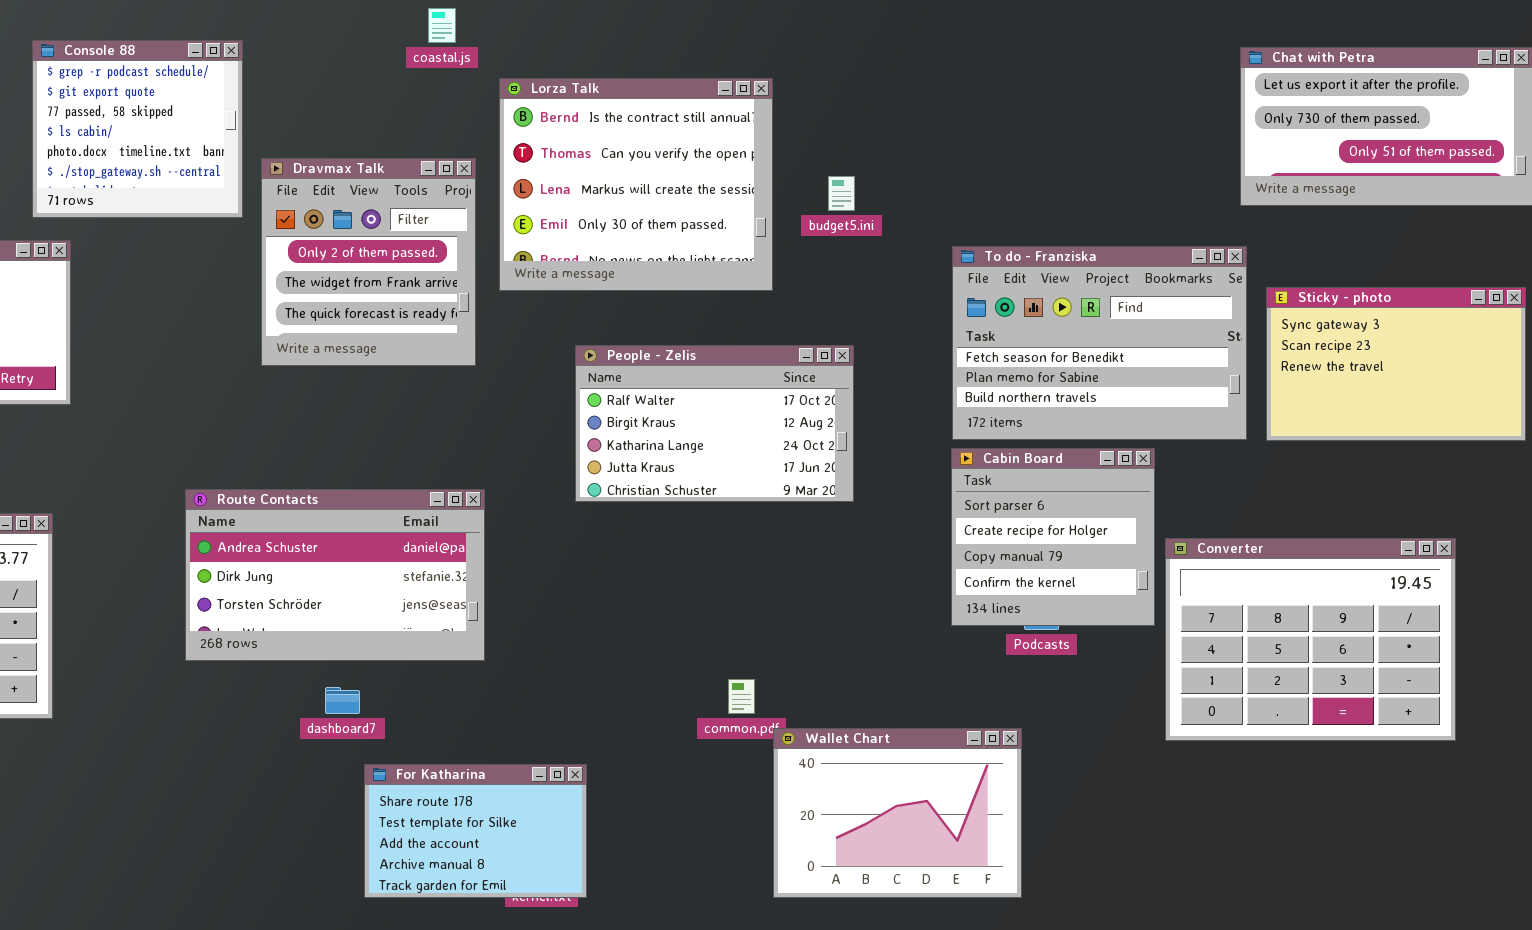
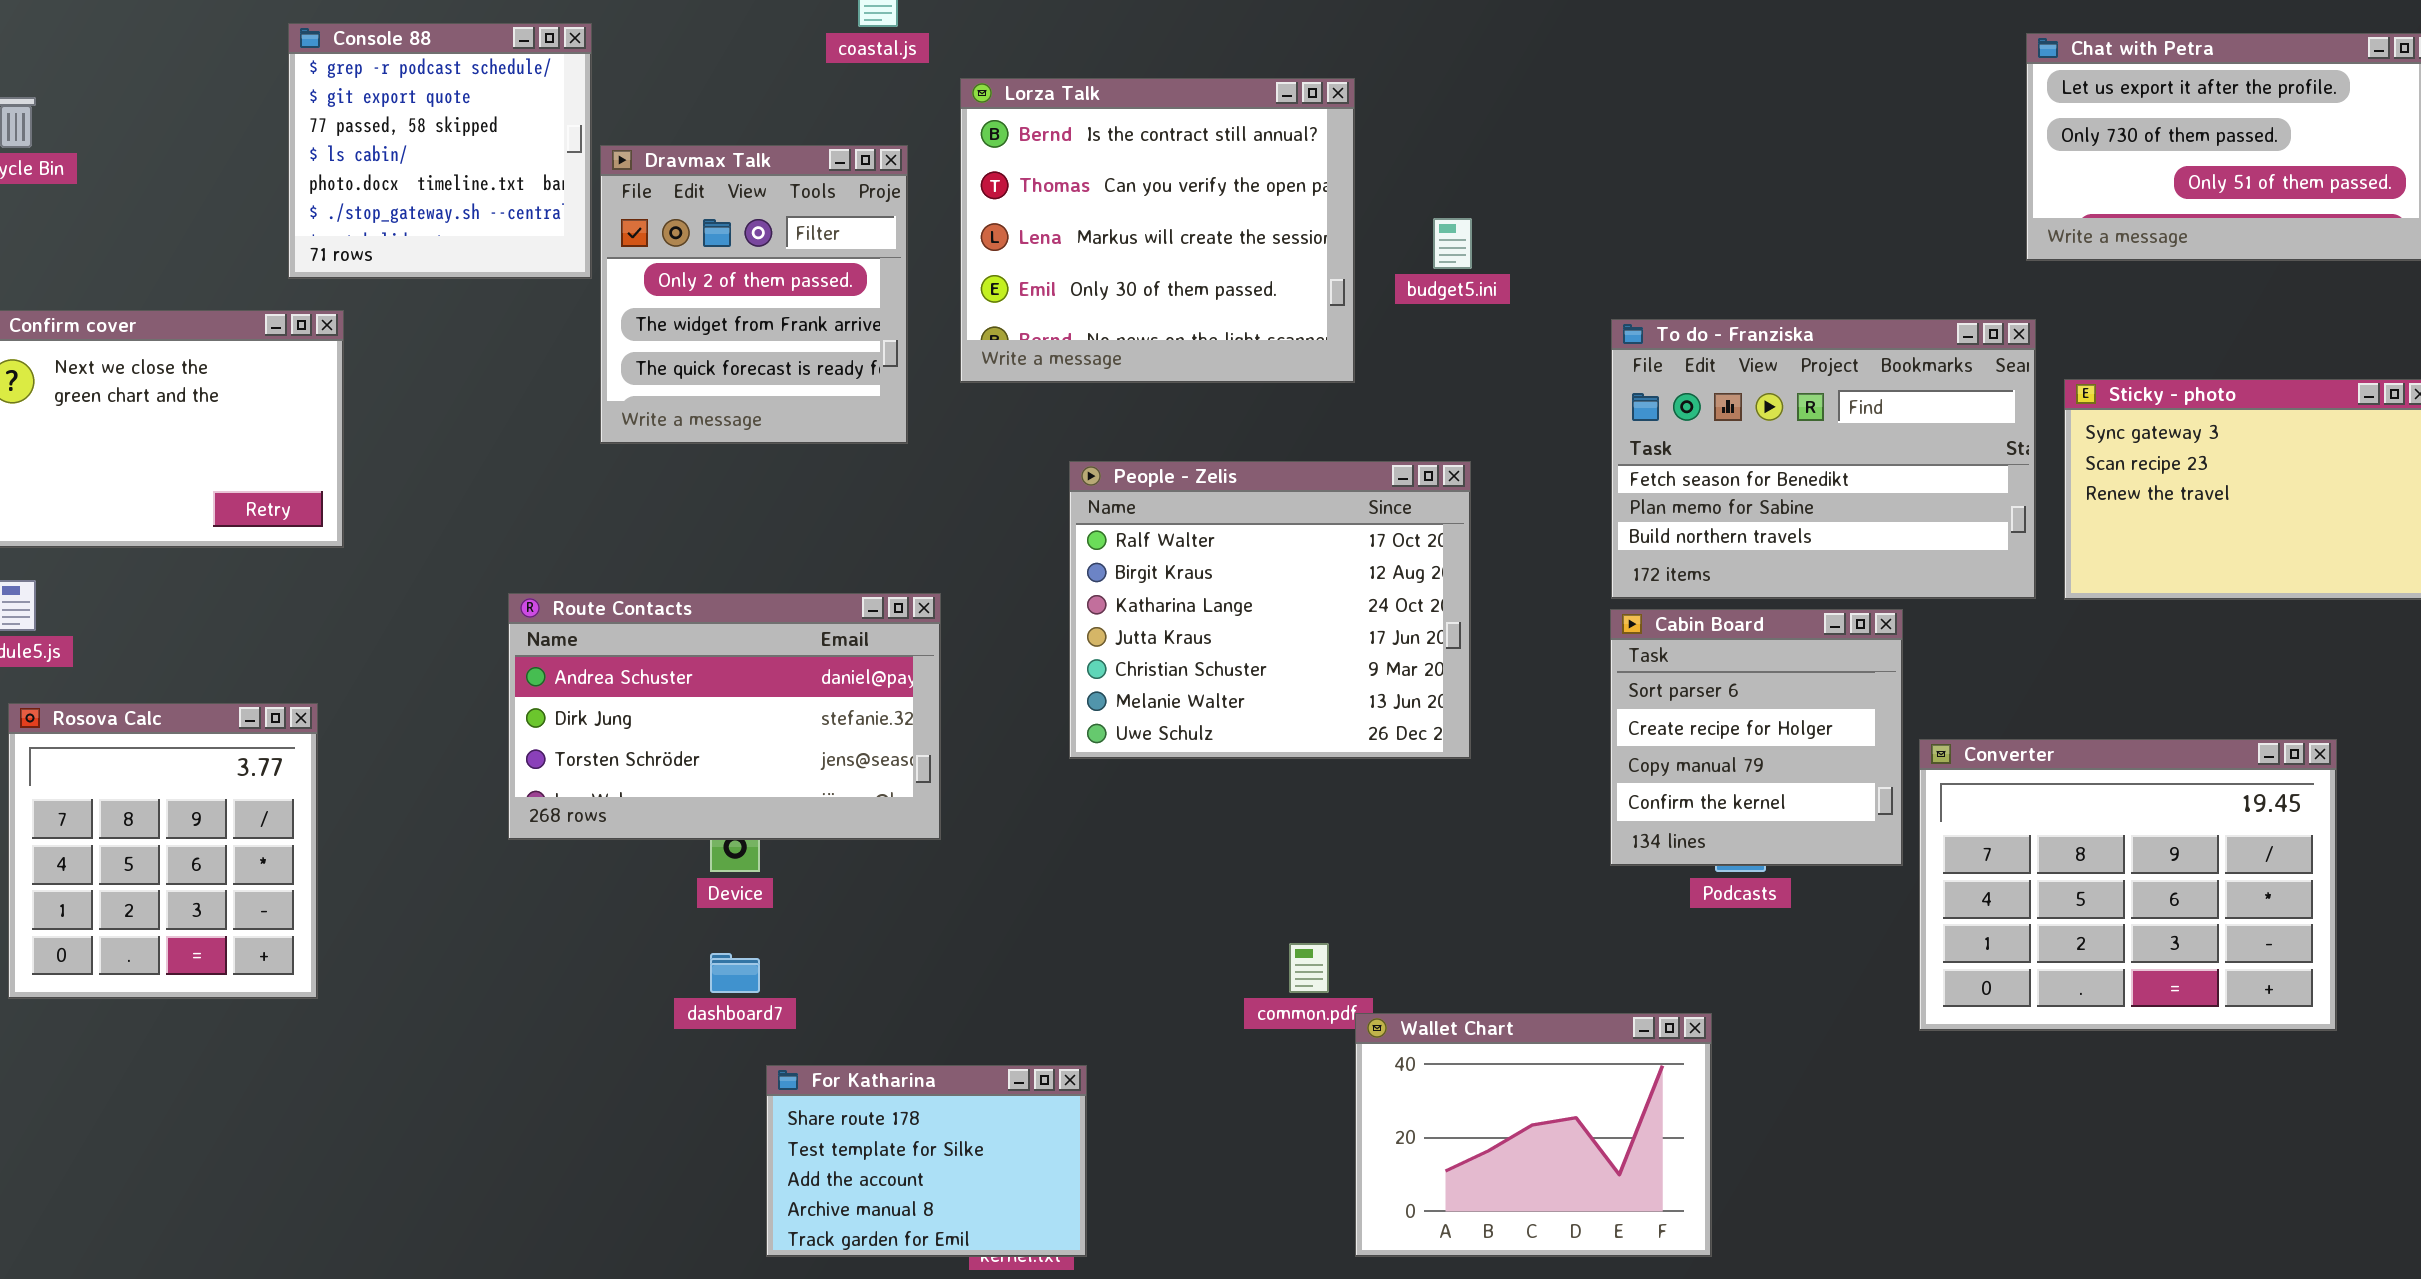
Dravmax Talk: [261,158,476,366] -> [600,145,908,444], moved
People - Zelis: [575,345,854,502] -> [1069,461,1471,759], resized
Route Contacts: [185,489,485,661] -> [508,593,941,840], moved

